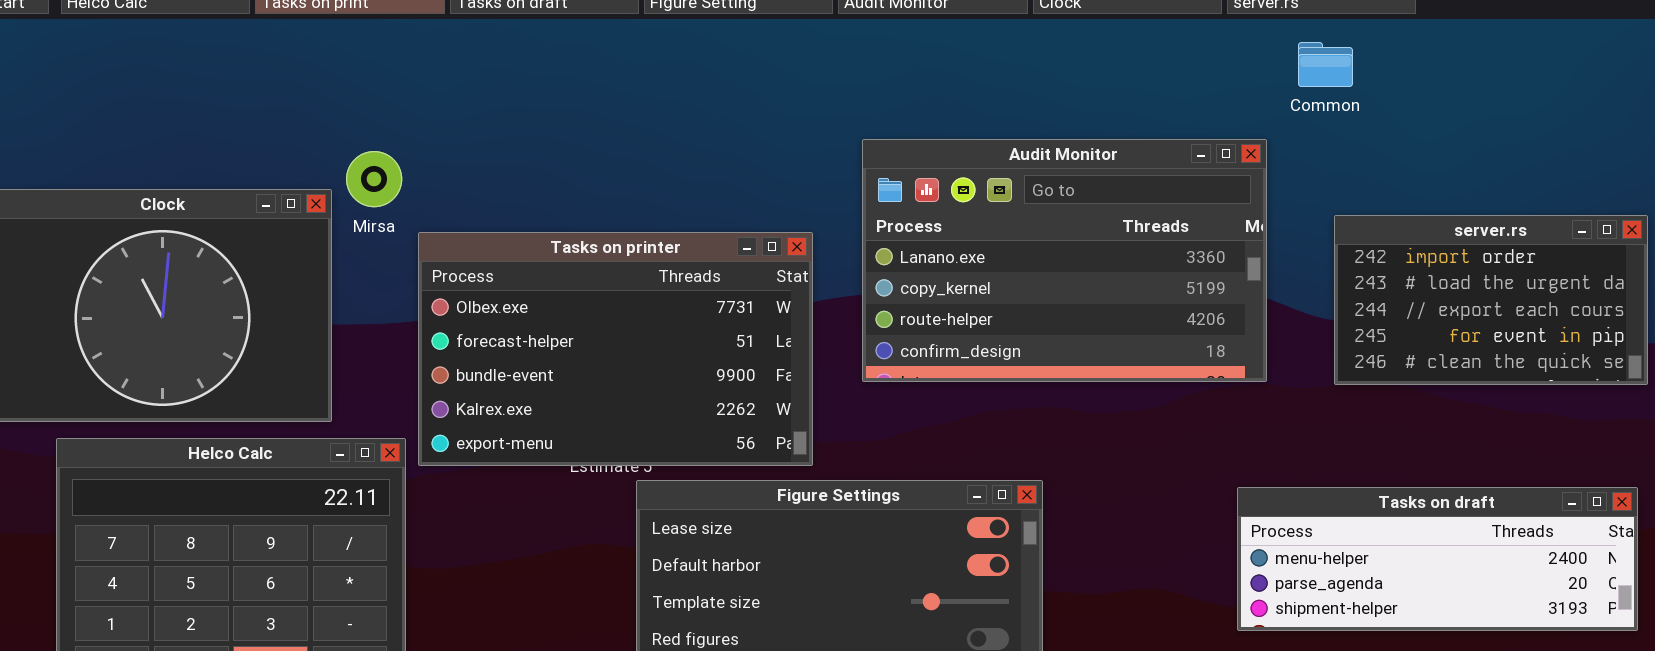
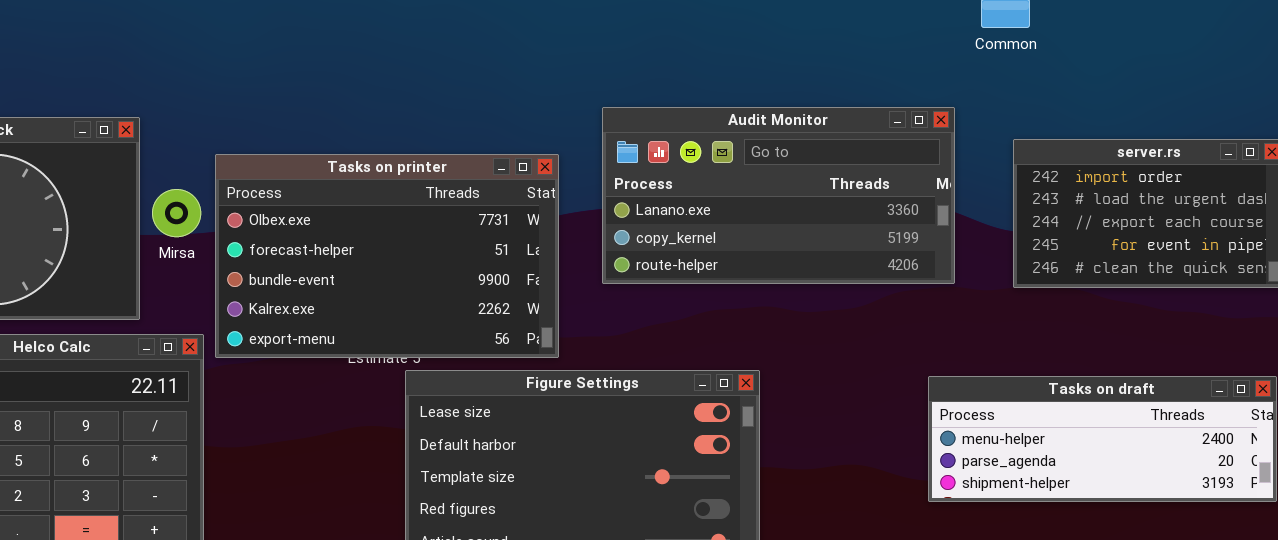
Audit Monitor: [862,139,1267,382] -> [602,107,955,284], resized
Mirsa: [346,151,402,207] -> [152,189,201,237], moved

